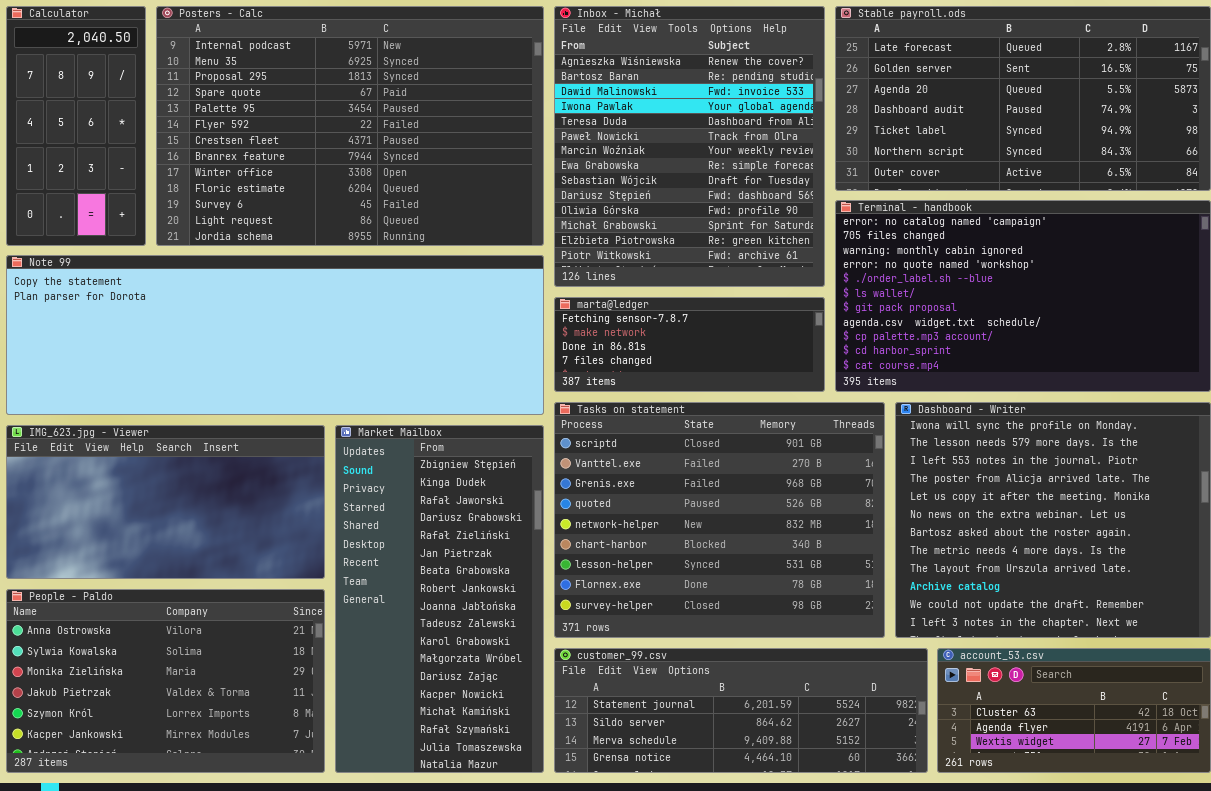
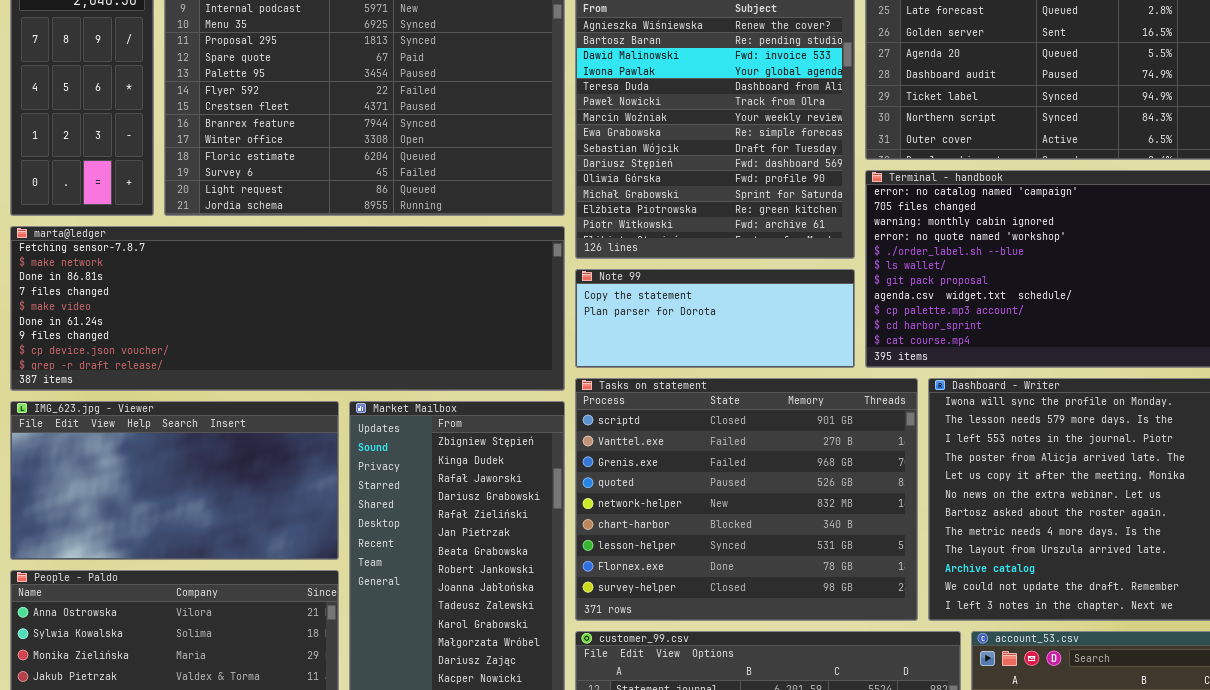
Note 99: [6,255,544,415] -> [575,269,855,368], moved, resized
marta@ledger: [554,297,825,392] -> [10,226,565,391], moved, resized

